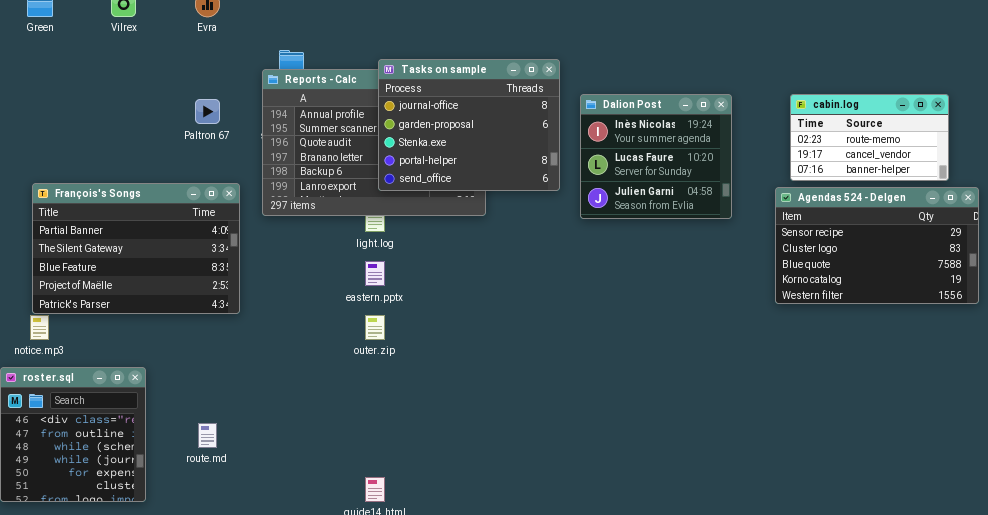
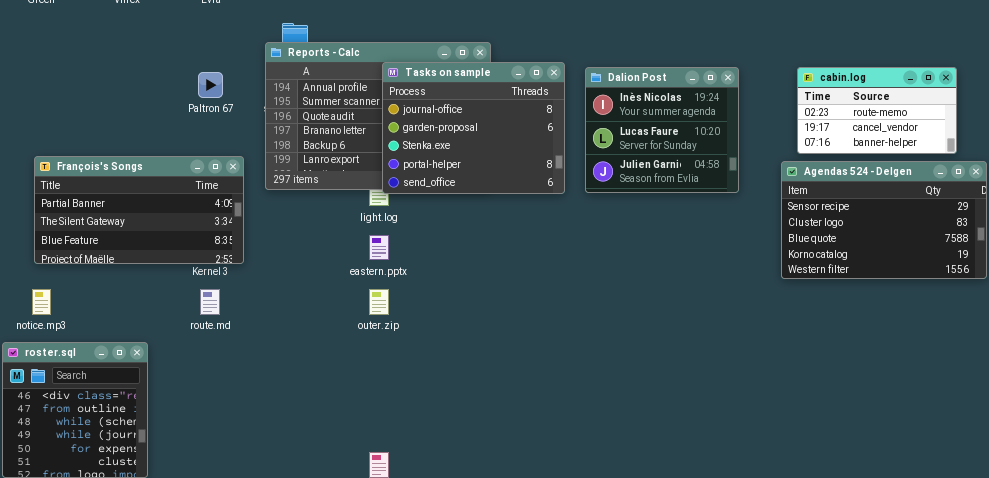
Tasks on sample: [378,59,560,191] -> [382,62,565,194], moved
François's Songs: [32,183,240,314] -> [34,156,244,264], resized
route.md: [198,423,217,448] -> [200,289,220,315], moved

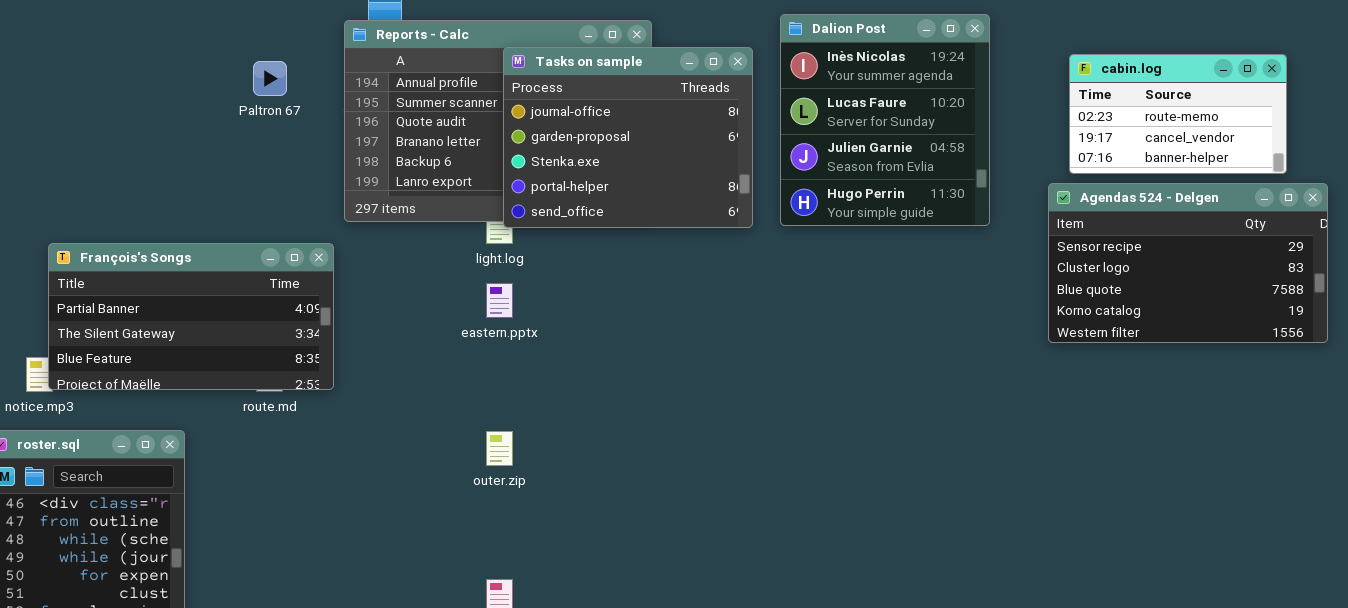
Dalion Post: [585,67,739,193] -> [780,14,990,226], resized
François's Songs: [34,156,244,264] -> [48,243,334,390], moved
outer.zip: [369,289,389,315] -> [486,431,513,466], moved

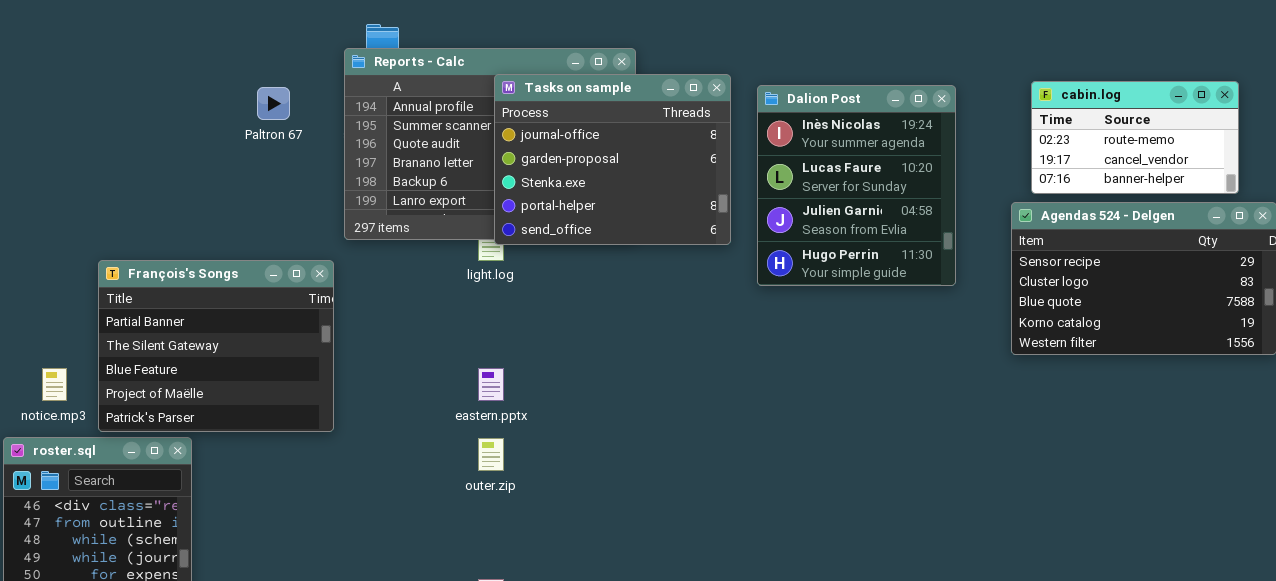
Dalion Post: [780,14,990,226] -> [757,85,956,286], moved
François's Songs: [48,243,334,390] -> [98,260,334,432], resized
eastern.pptx: [486,283,513,318] -> [478,368,504,401], moved

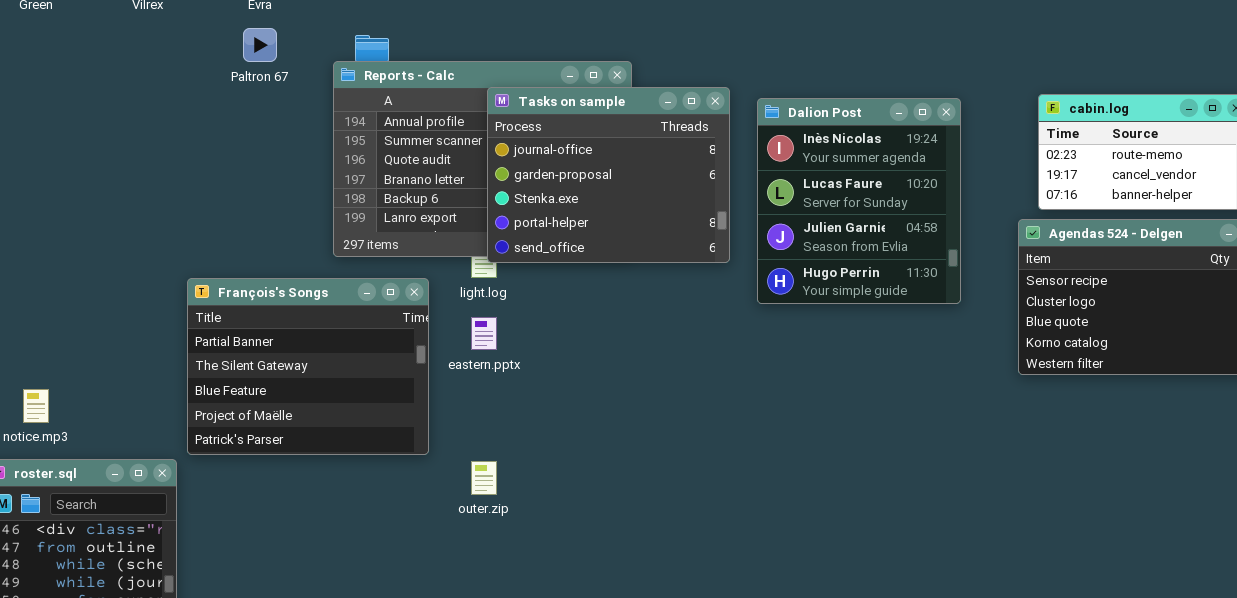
Paltron 67: [257,87,290,120] -> [243,28,277,62], moved
François's Songs: [98,260,334,432] -> [187,278,429,455], moved
eastern.pptx: [478,368,504,401] -> [471,317,497,350], moved

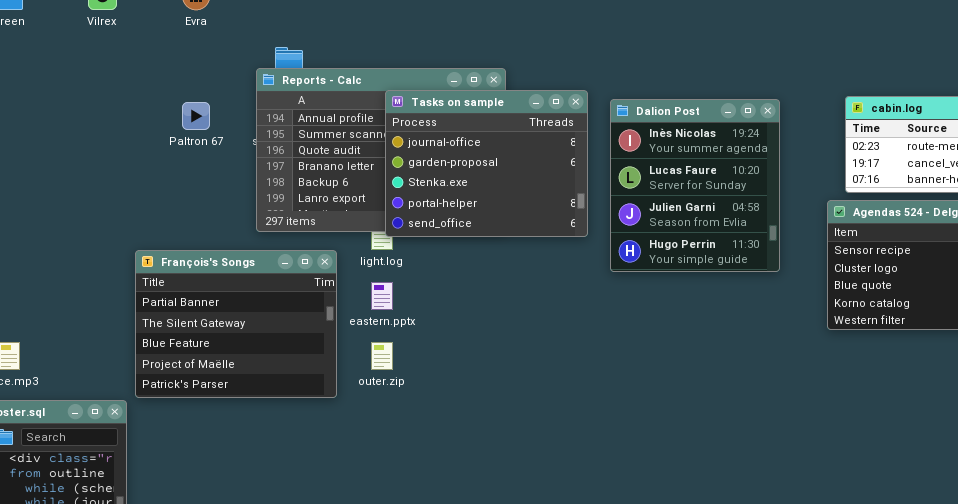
Paltron 67: [243,28,277,62] -> [182,102,210,130], moved
outer.zip: [471,461,497,495] -> [371,342,393,370], moved

